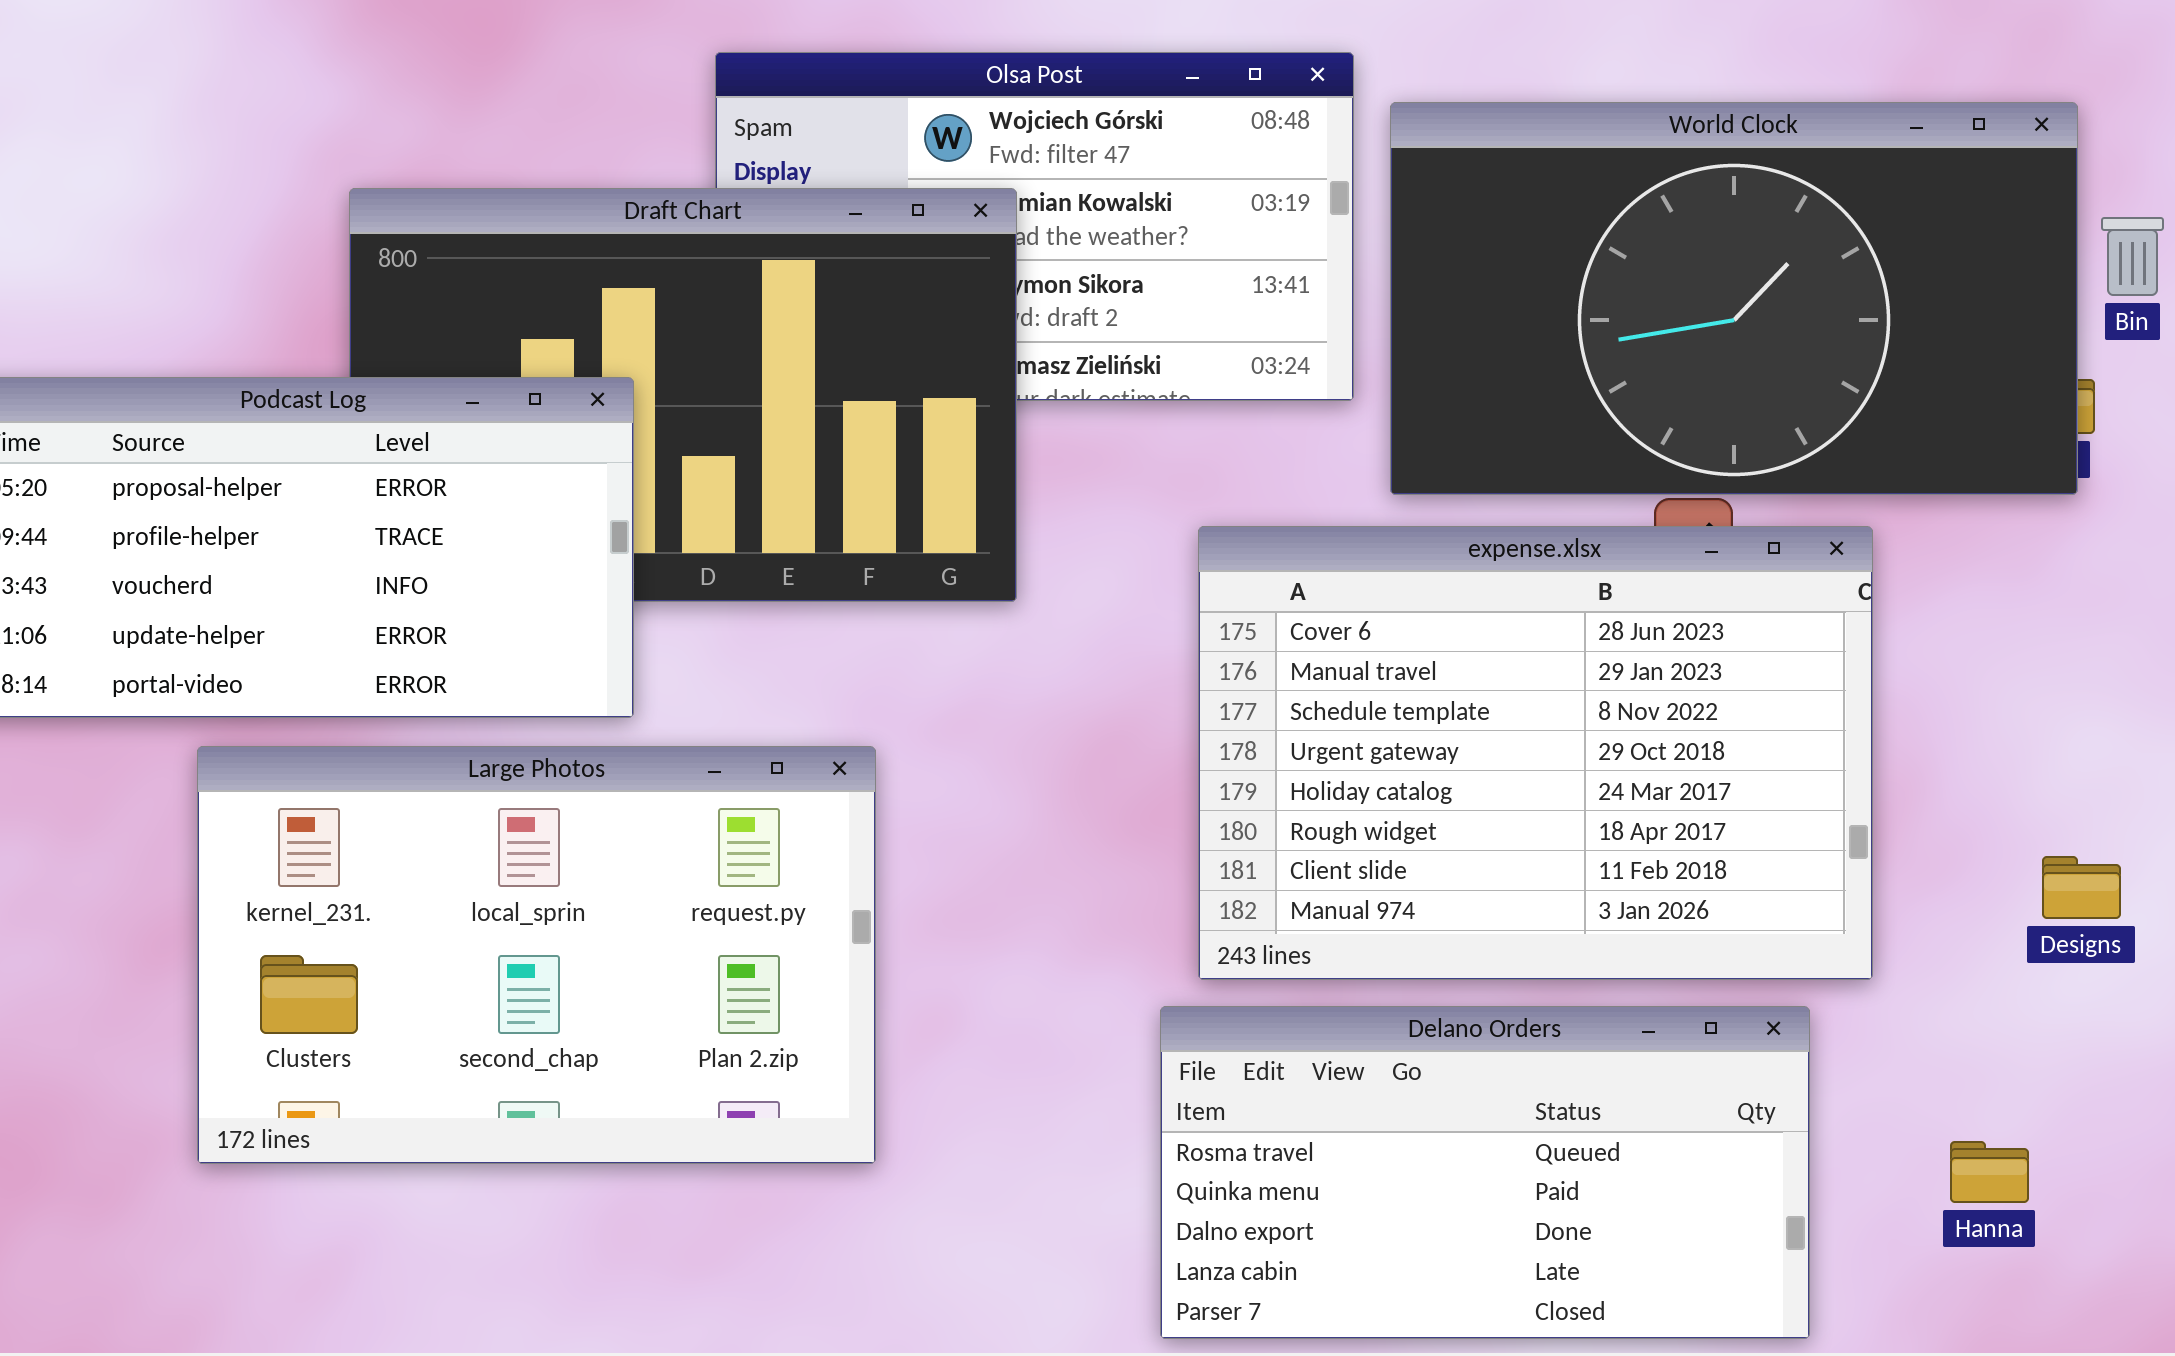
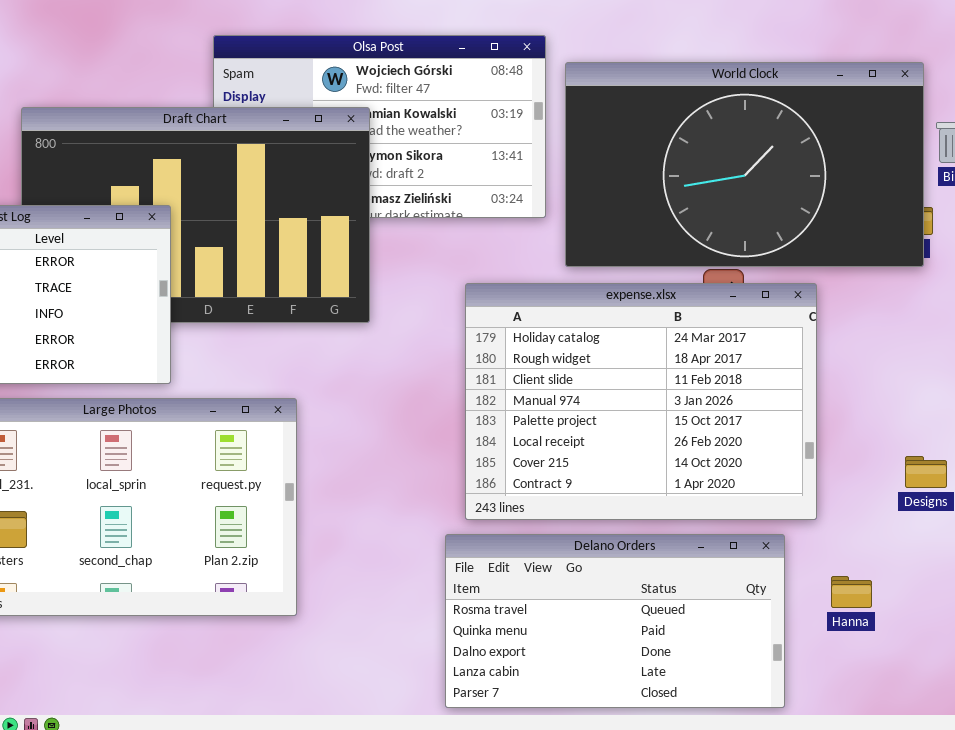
expense.xlsx: [1198,526,1873,980] -> [465,283,817,520], scrolled down 4 rows
Hanna: [1950,1141,2029,1203] -> [831,576,872,608], moved

